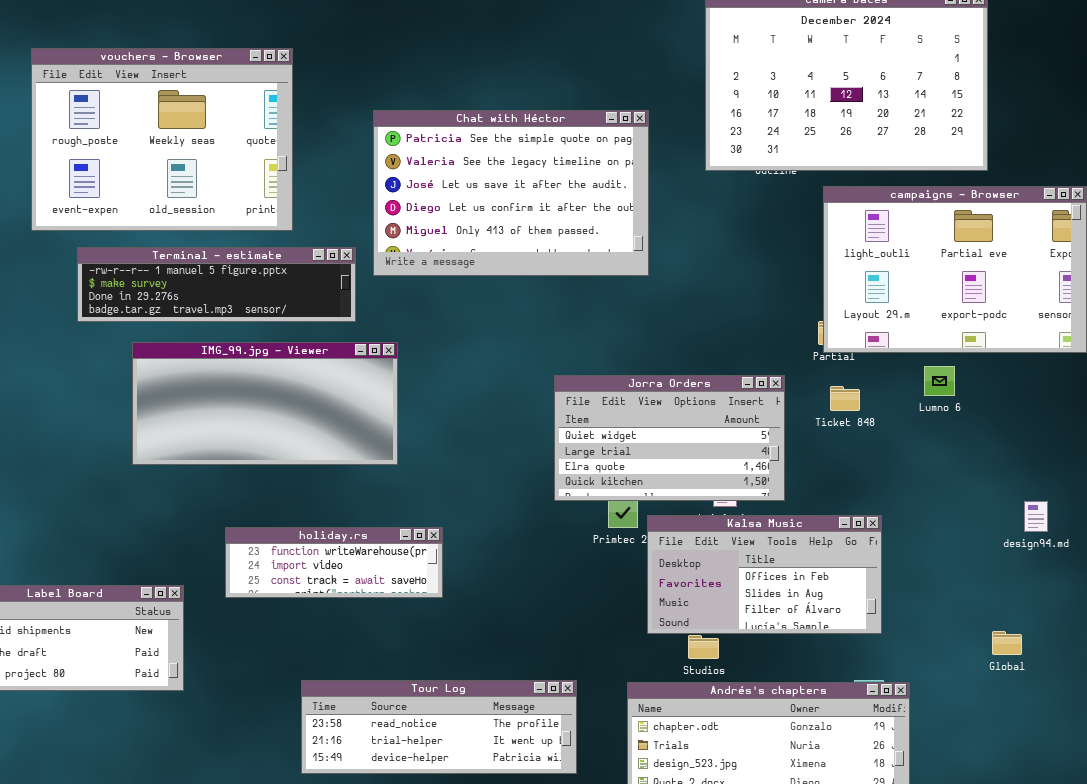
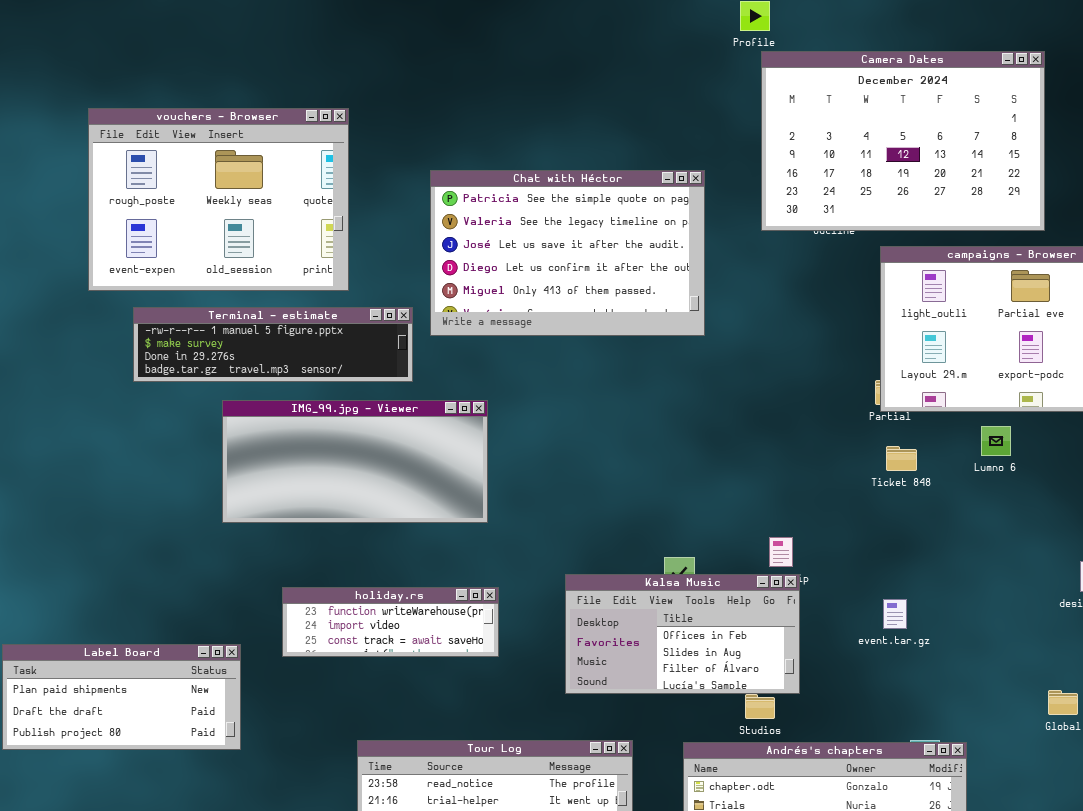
IMG_99.jpg - Viewer: [132,342,398,465] -> [222,400,488,523], moved
Jorra Orders: [554,375,785,501] -> none, closed
Kalsa Music: [647,515,882,634] -> [565,574,800,694], moved

